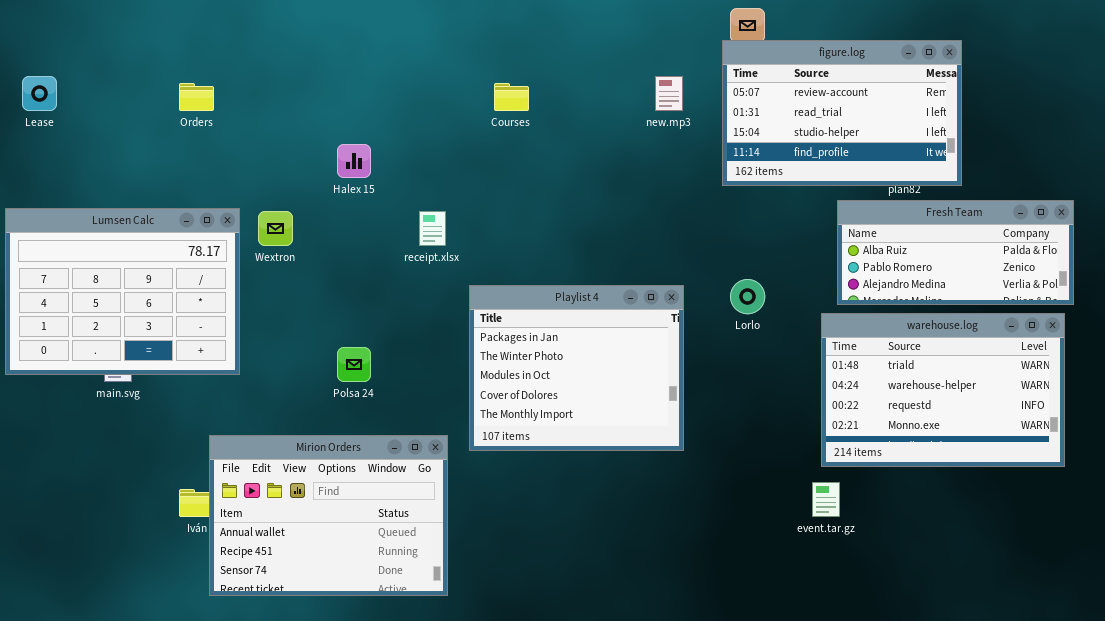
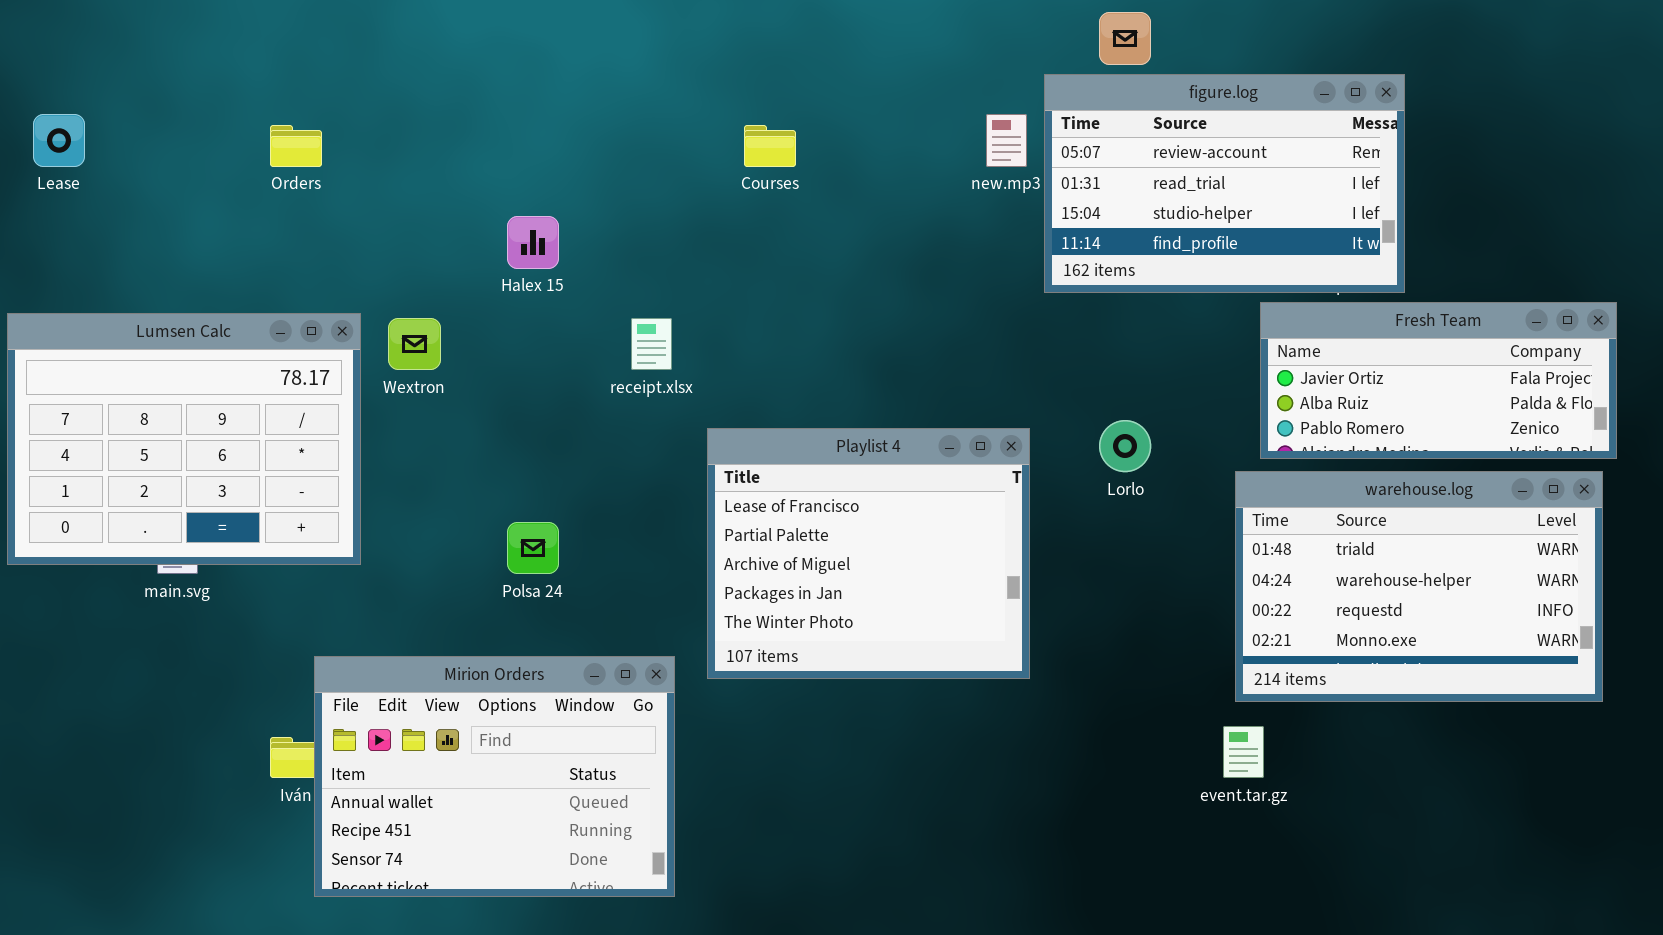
figure.log: [722,40,962,186] -> [1044,74,1405,293], moved
Fresh Team: [837,200,1074,305] -> [1260,302,1617,459], scrolled up 1 row
Playlist 4: [469,285,684,451] -> [707,428,1030,679], scrolled up 3 rows

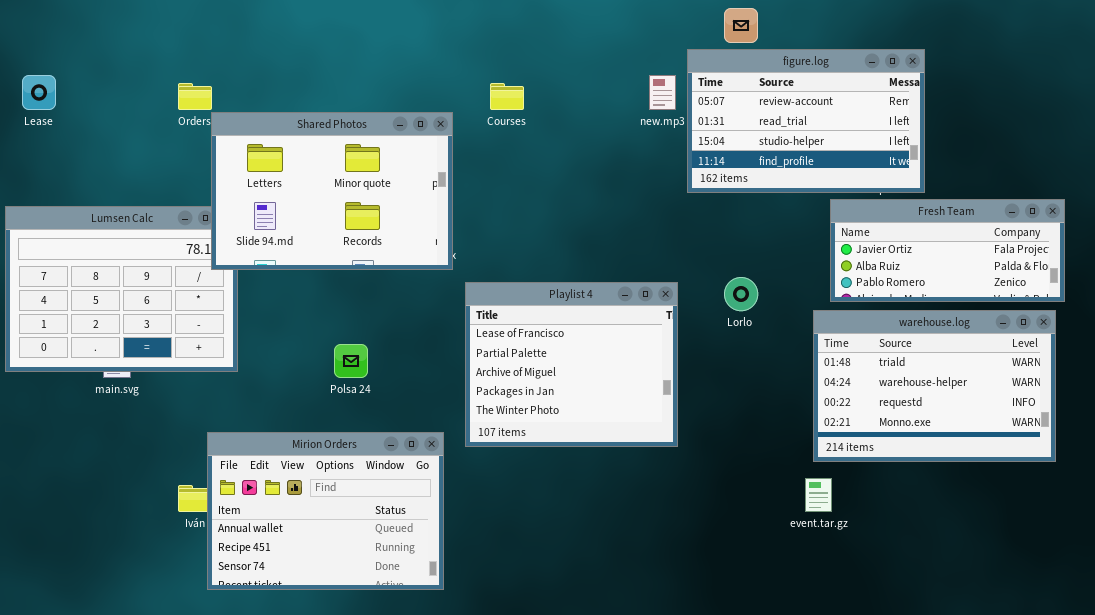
Shared Photos: none -> [211,112,453,270], opened

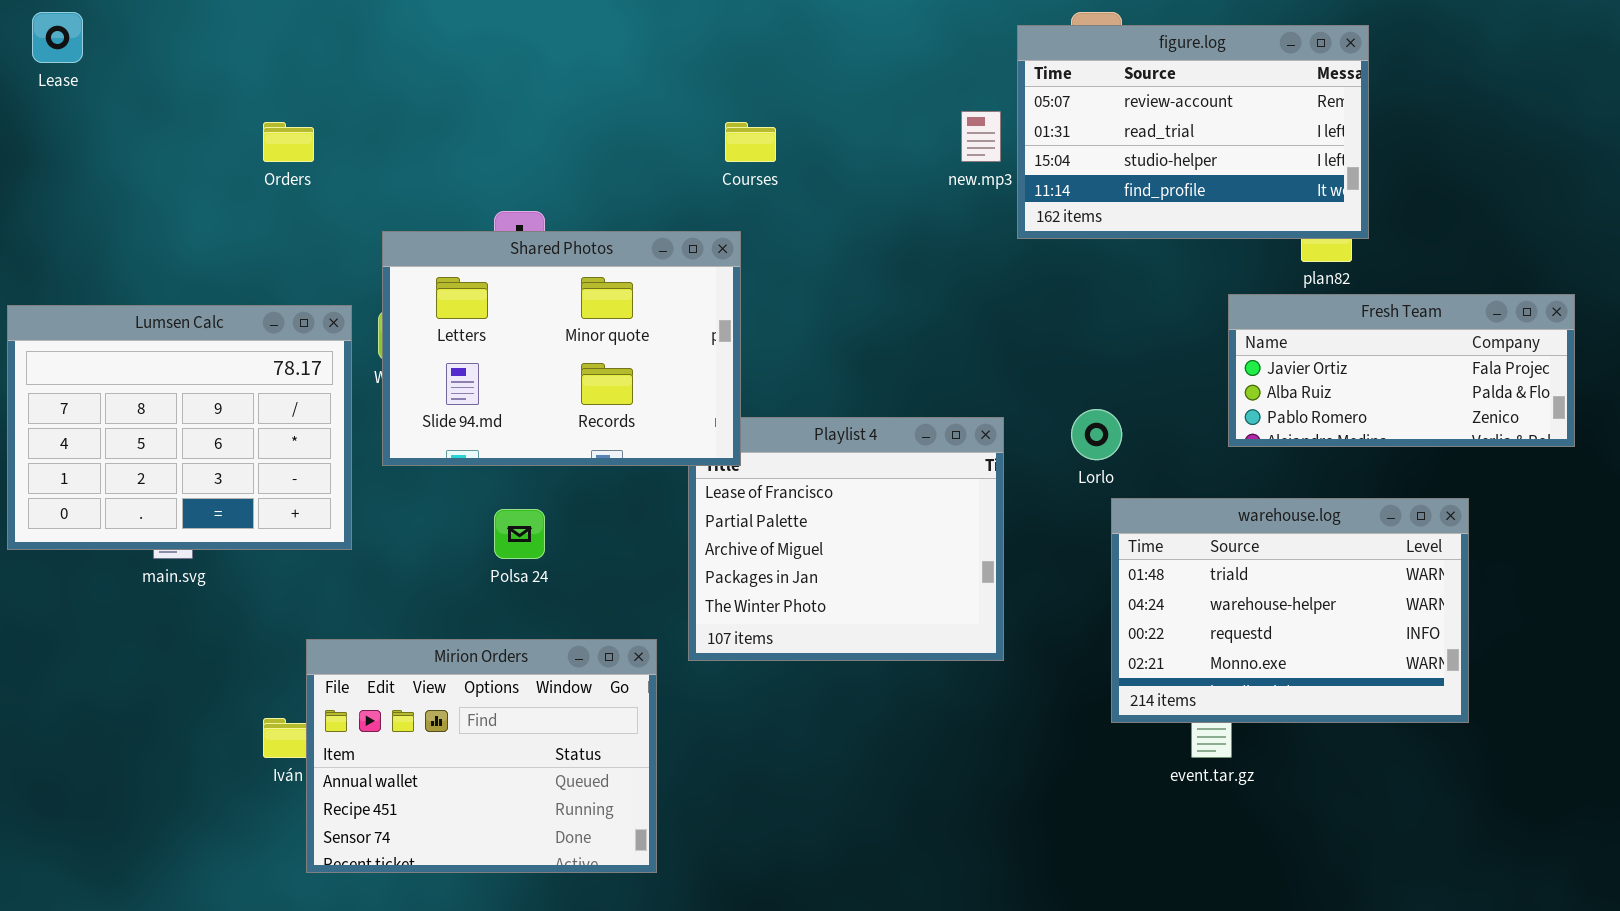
figure.log: [687,49,925,193] -> [1017,25,1369,239], moved
Lease: [22,75,56,110] -> [32,12,83,63], moved
Shared Photos: [211,112,453,270] -> [382,231,741,466], moved
warehouse.log: [813,310,1056,462] -> [1111,498,1469,723], moved

